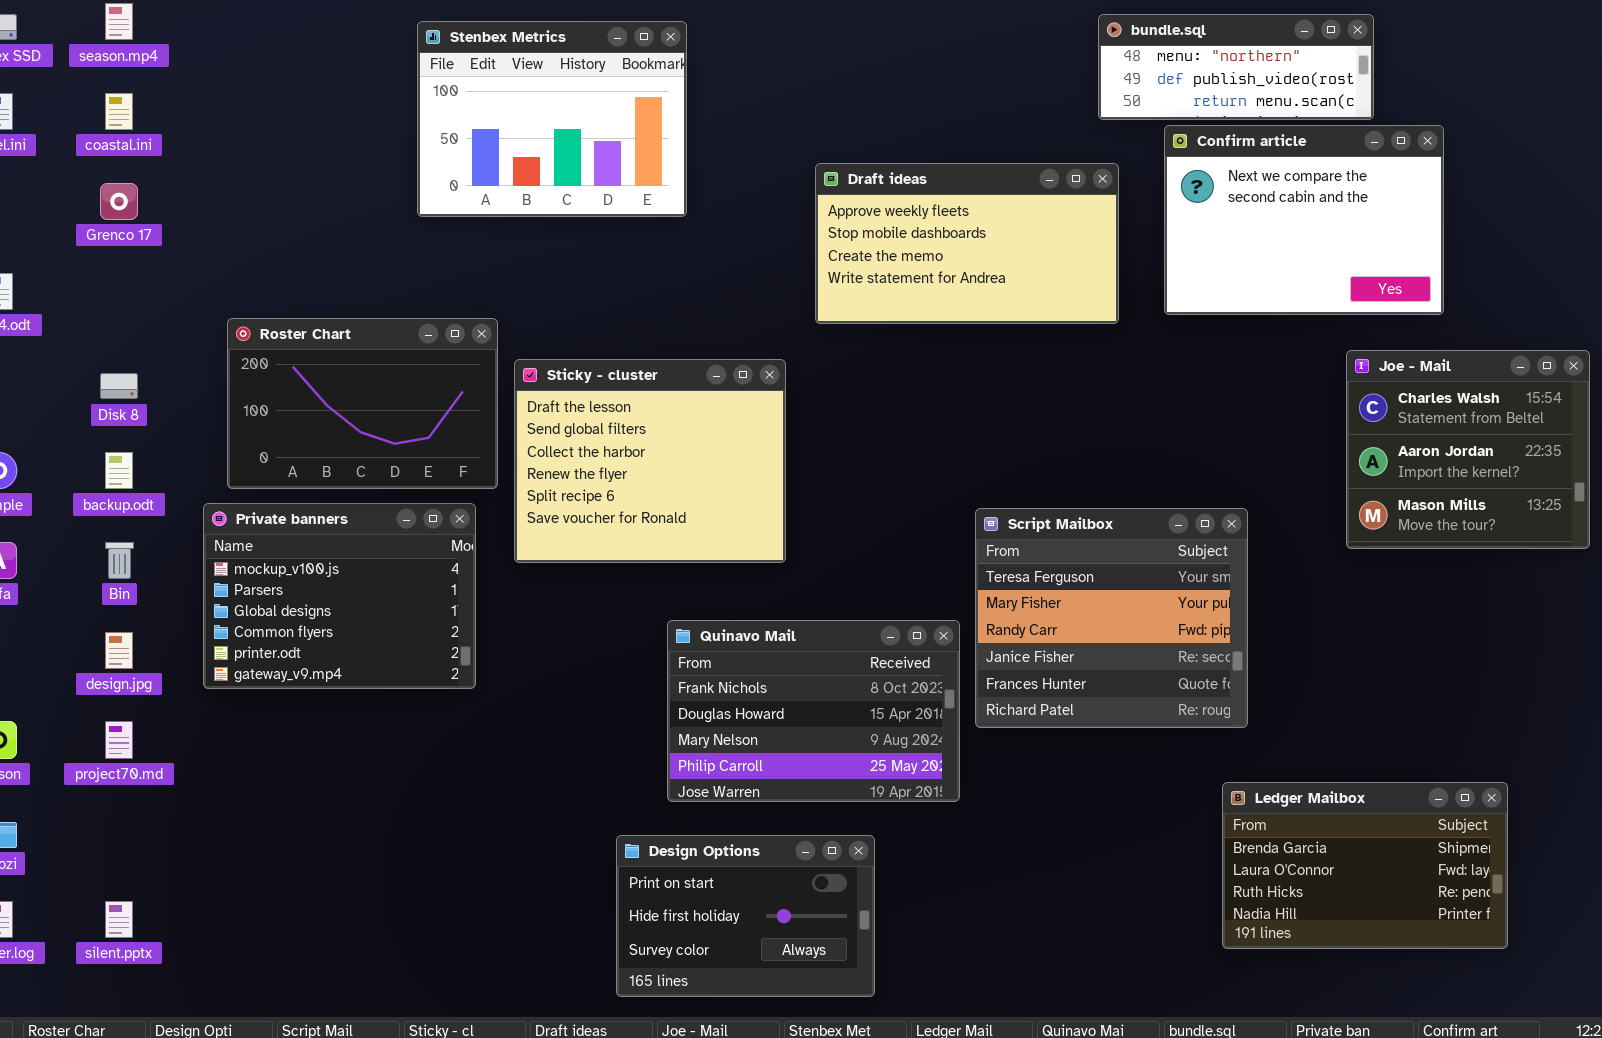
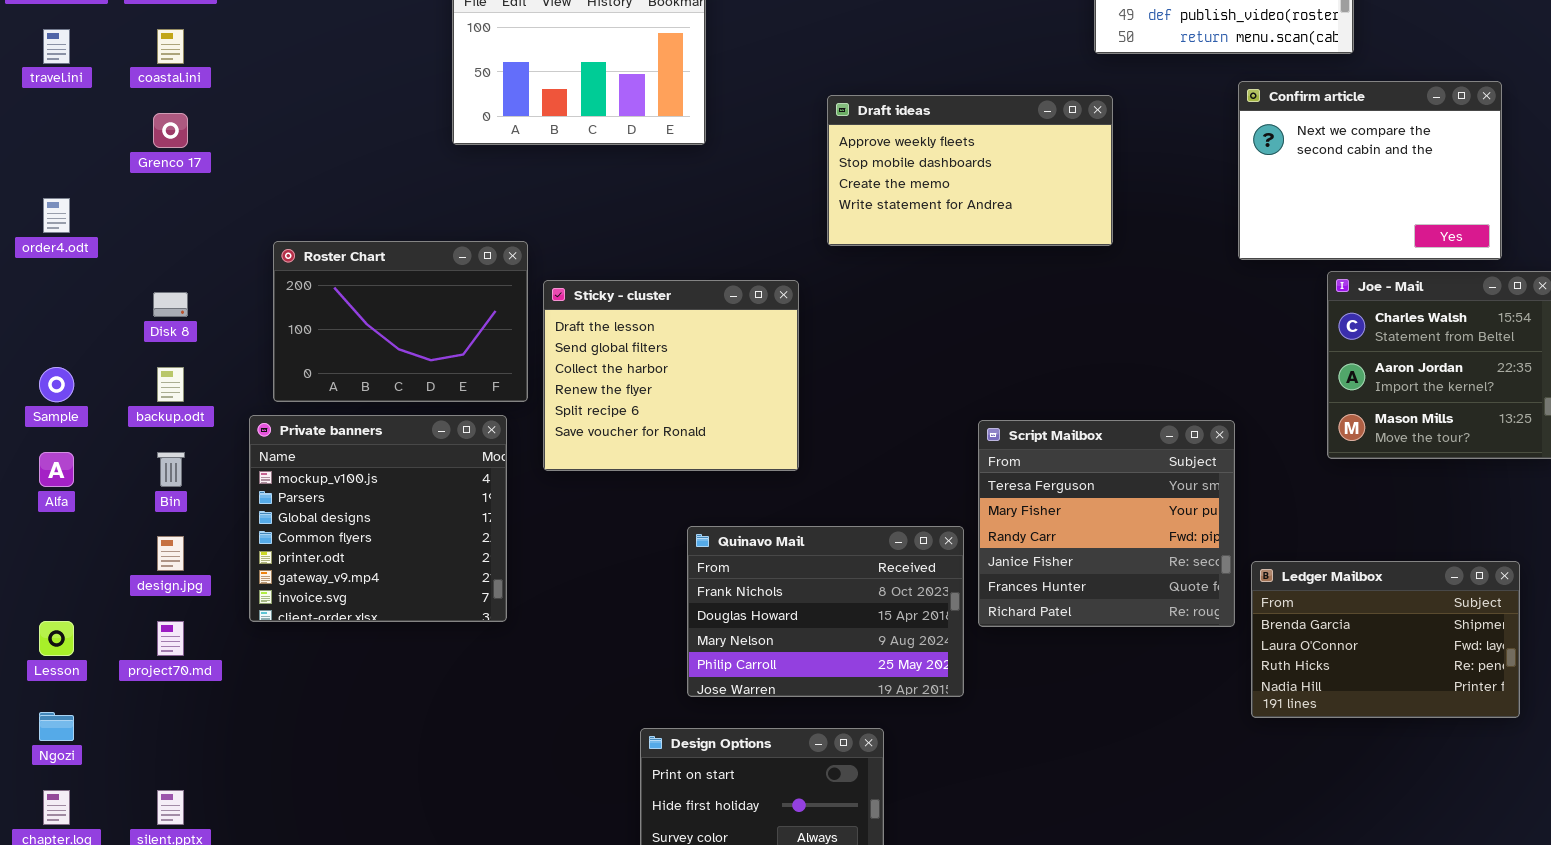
Confirm article: [1164,125,1444,315] -> [1238,81,1502,260], moved
Private banners: [203,503,476,689] -> [249,415,507,622], resized
Ledger Mailbox: [1222,782,1508,949] -> [1251,561,1520,718], moved

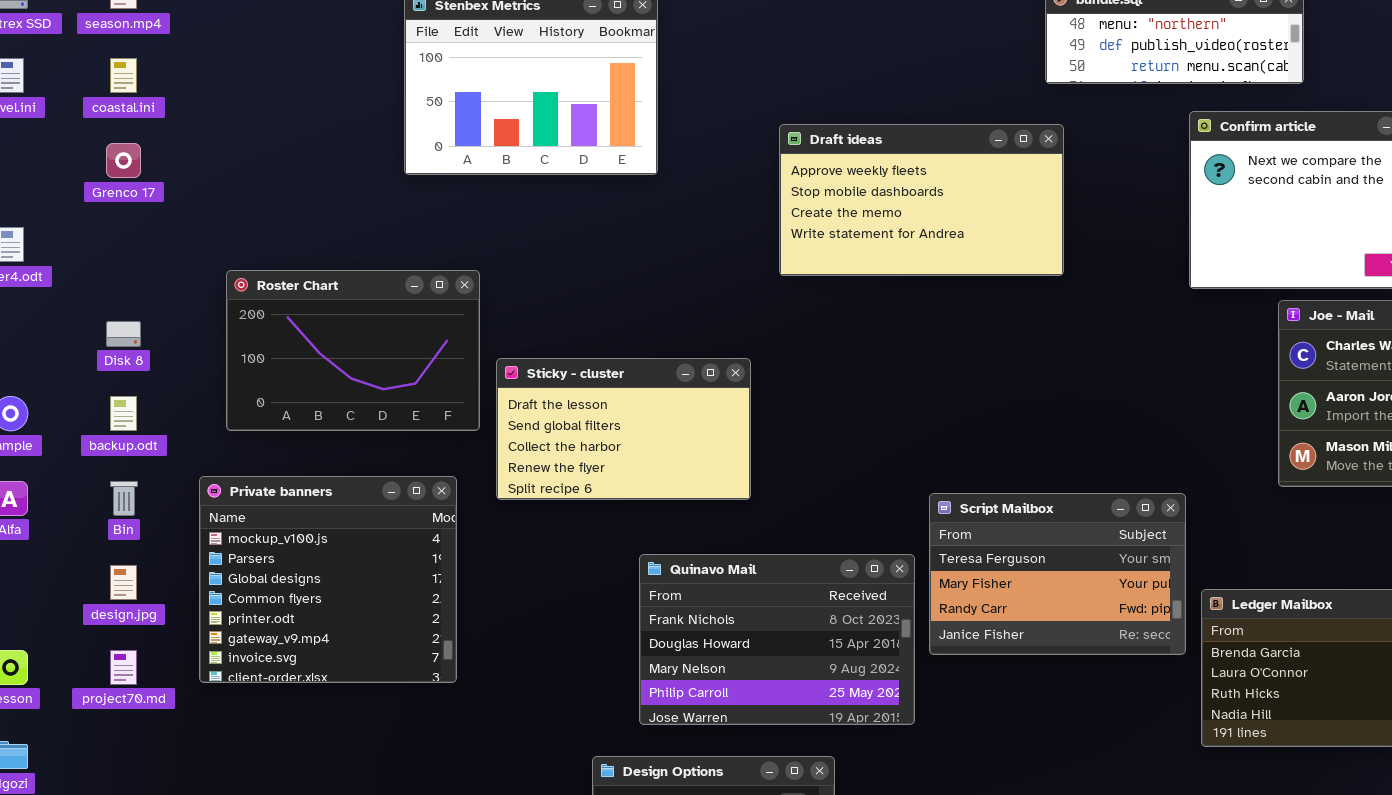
Sticky - cluster: [543,280,799,471] -> [496,358,751,500], resized
Private banners: [249,415,507,622] -> [199,476,457,683], moved
Script Mailbox: [978,420,1235,627] -> [929,493,1186,655], resized

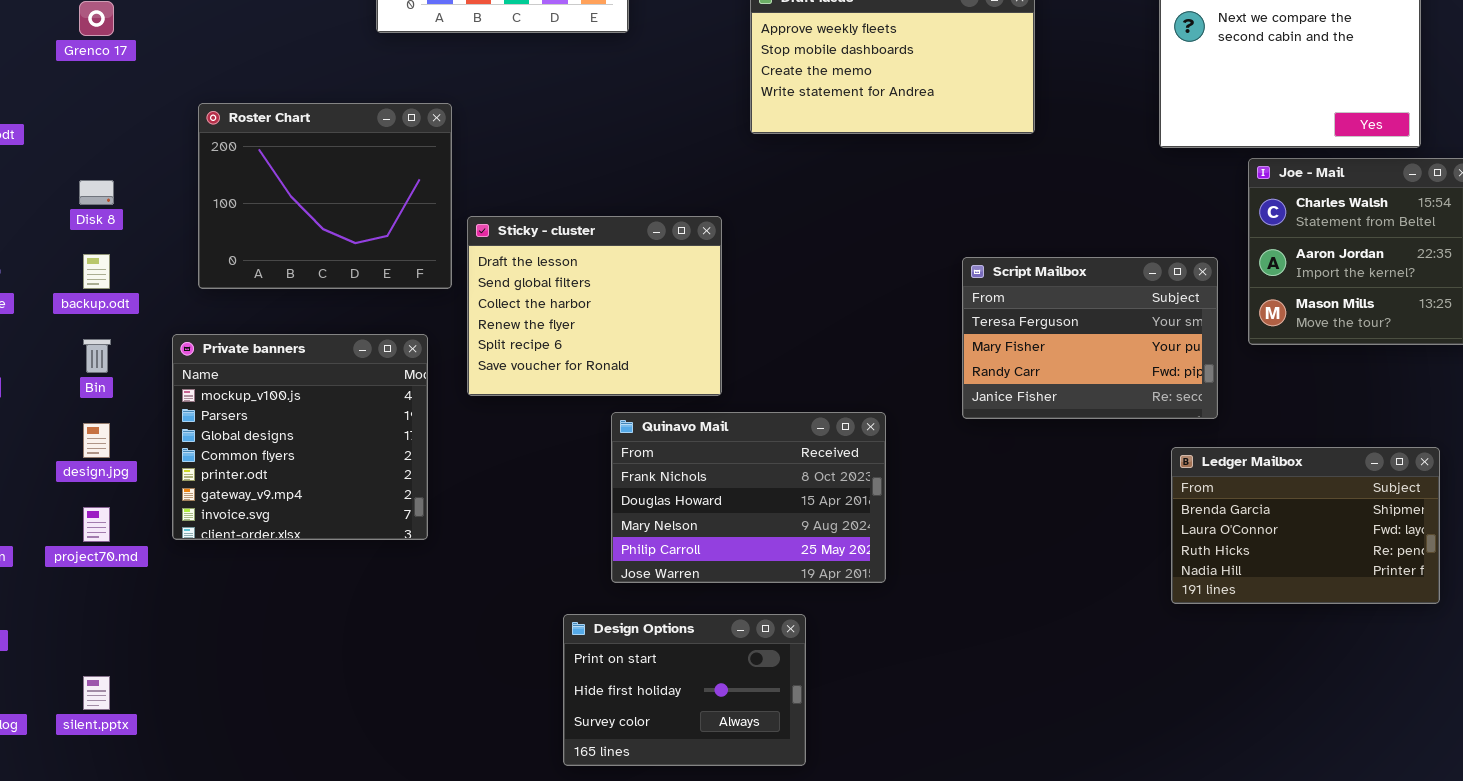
Roster Chart: [226,270,480,431] -> [198,103,452,289], resized
Sticky - cluster: [496,358,751,500] -> [467,216,722,396], resized
Script Mailbox: [929,493,1186,655] -> [962,257,1218,419], moved

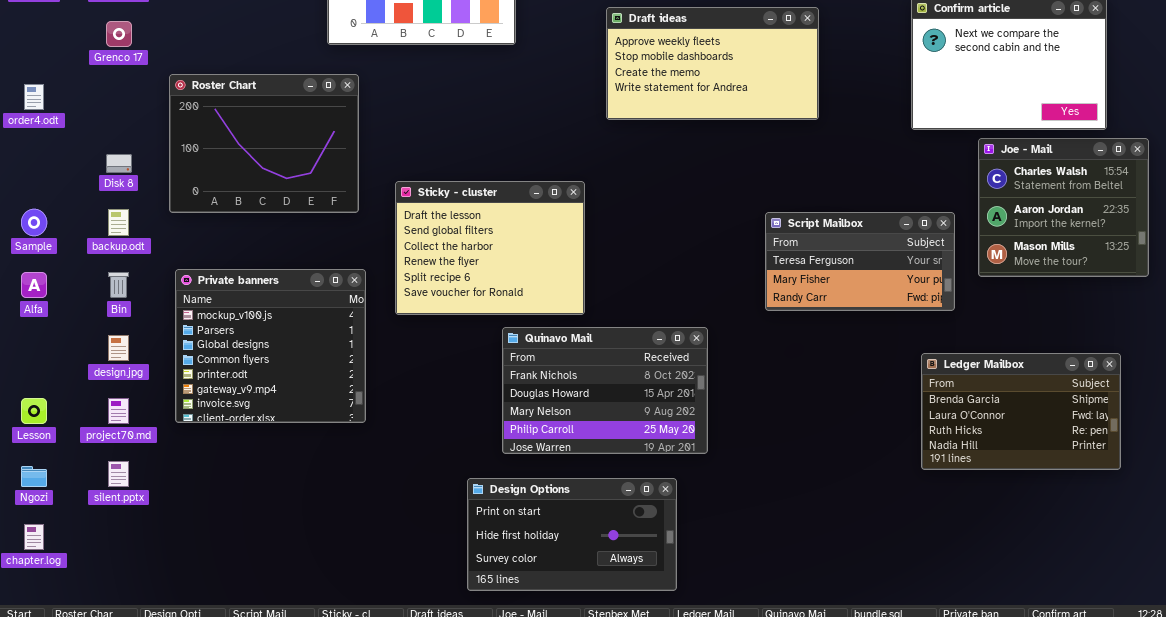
Roster Chart: [198,103,452,289] -> [169,74,359,213], moved
Script Mailbox: [962,257,1218,419] -> [765,212,955,311], resized
Design Options: [563,614,806,766] -> [467,478,677,591], resized
silent.pptx: [83,676,110,710] -> [108,461,129,487], moved

